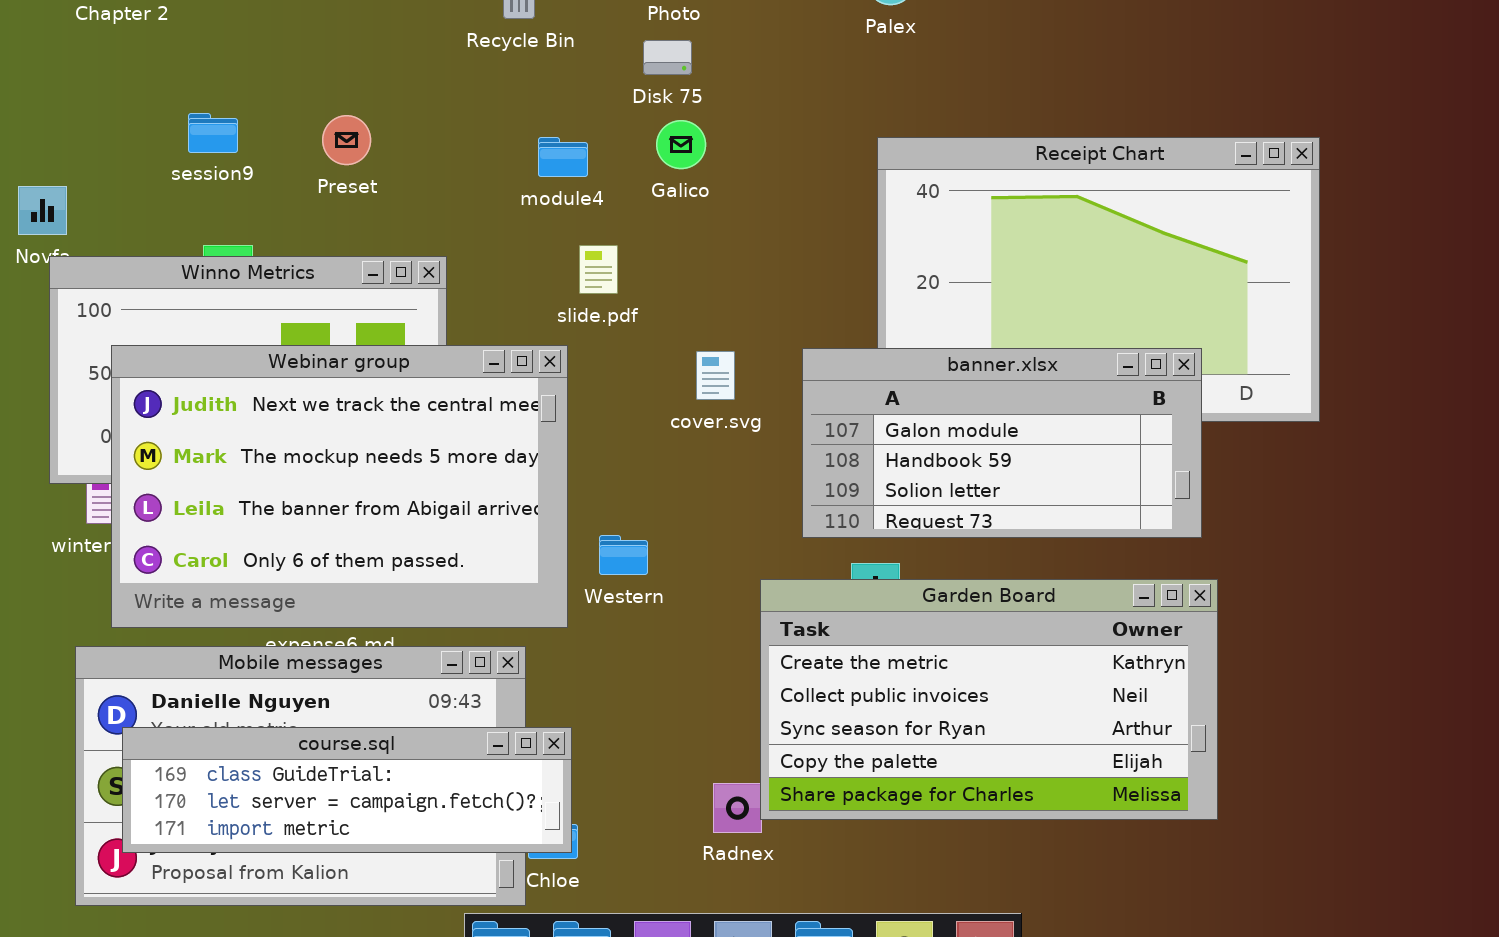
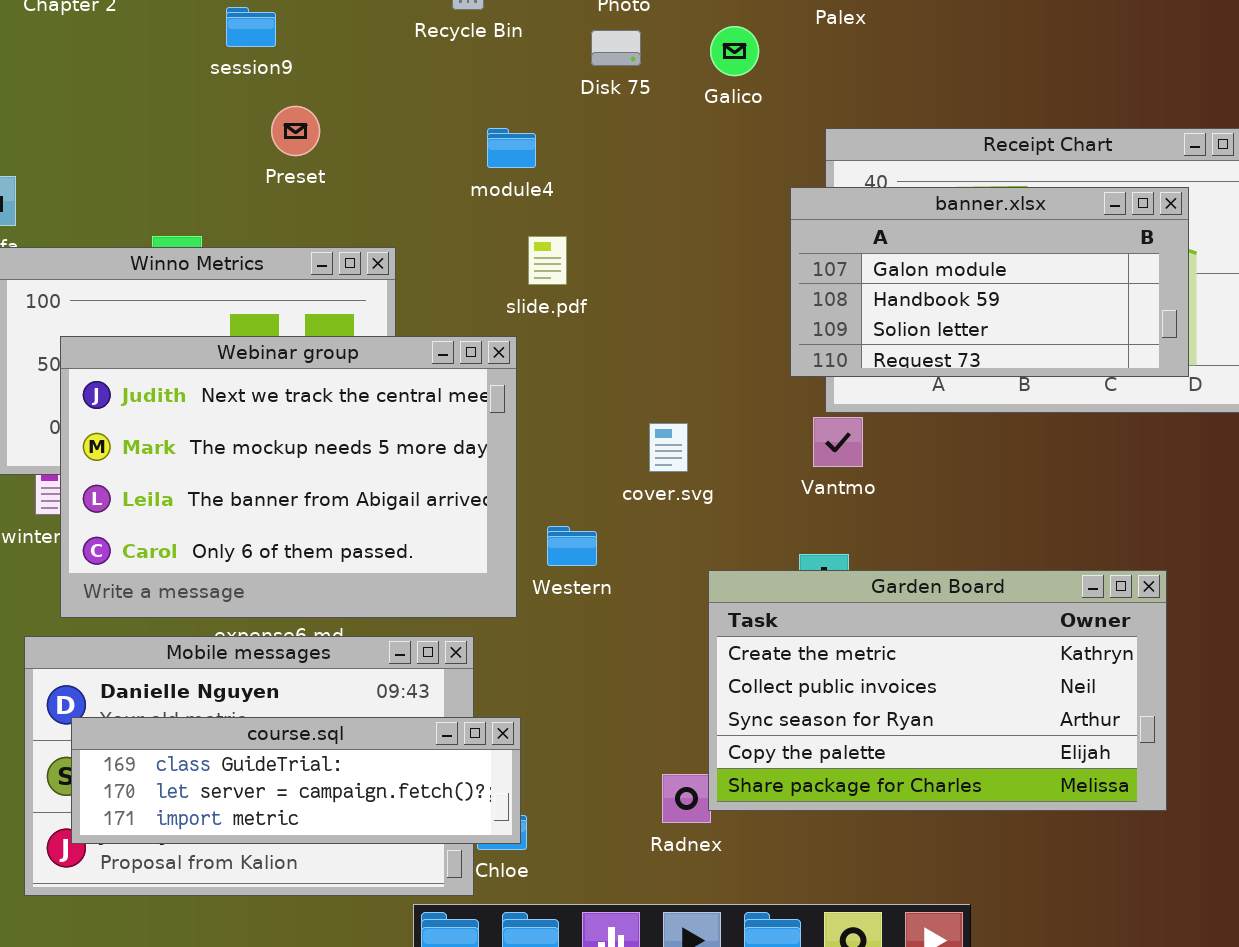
session9: [188,113,238,153] -> [226,7,276,47], moved
Galico: [656,120,706,169] -> [710,26,759,76], moved
banner.xlsx: [802,348,1202,538] -> [790,187,1189,377], moved
cover.svg: [696,351,735,400] -> [649,423,688,472], moved

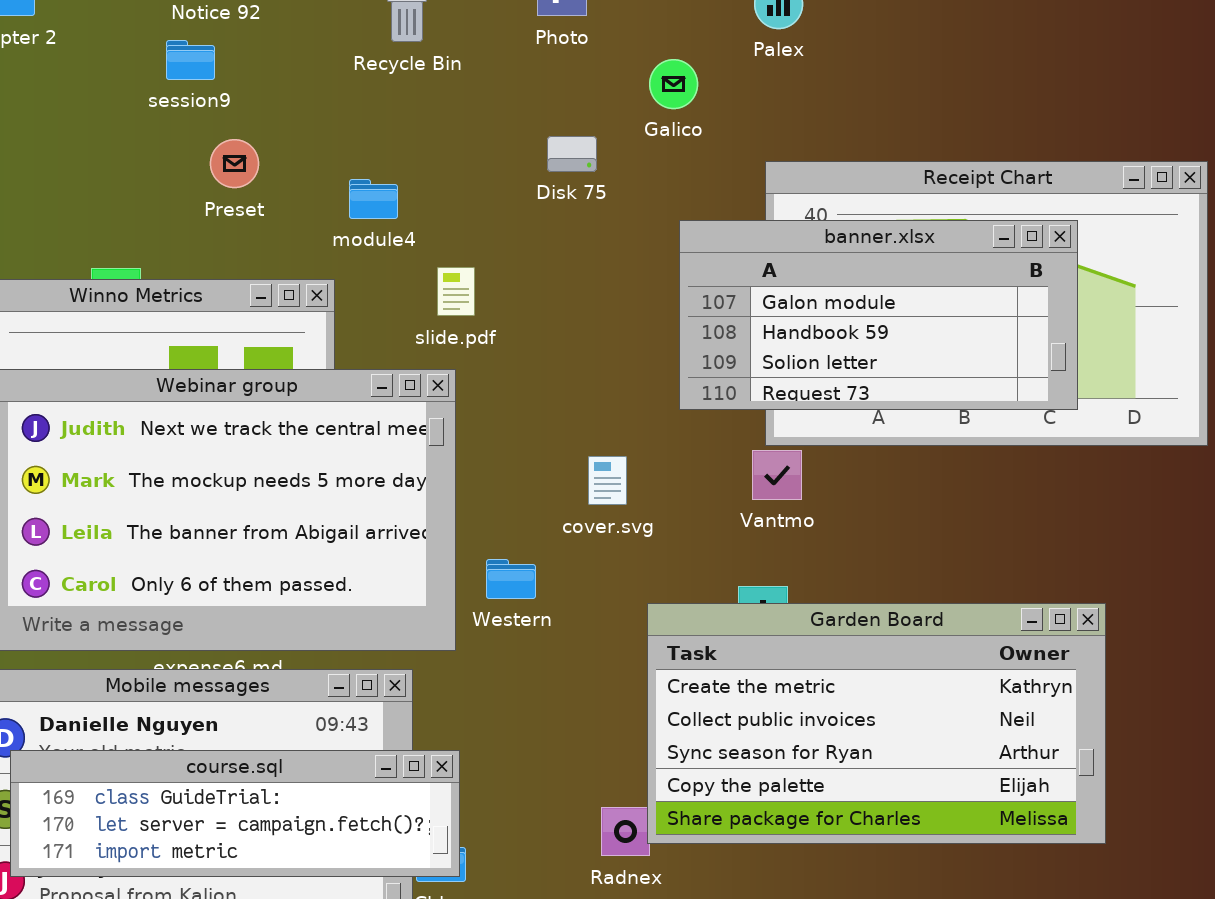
Disk 75: [591,30,641,66] -> [547,136,597,172], moved
module4: [487,128,536,168] -> [349,179,398,219], moved
banner.xlsx: [790,187,1189,377] -> [679,220,1078,410], moved
slide.pdf: [528,236,567,285] -> [437,267,475,316], moved

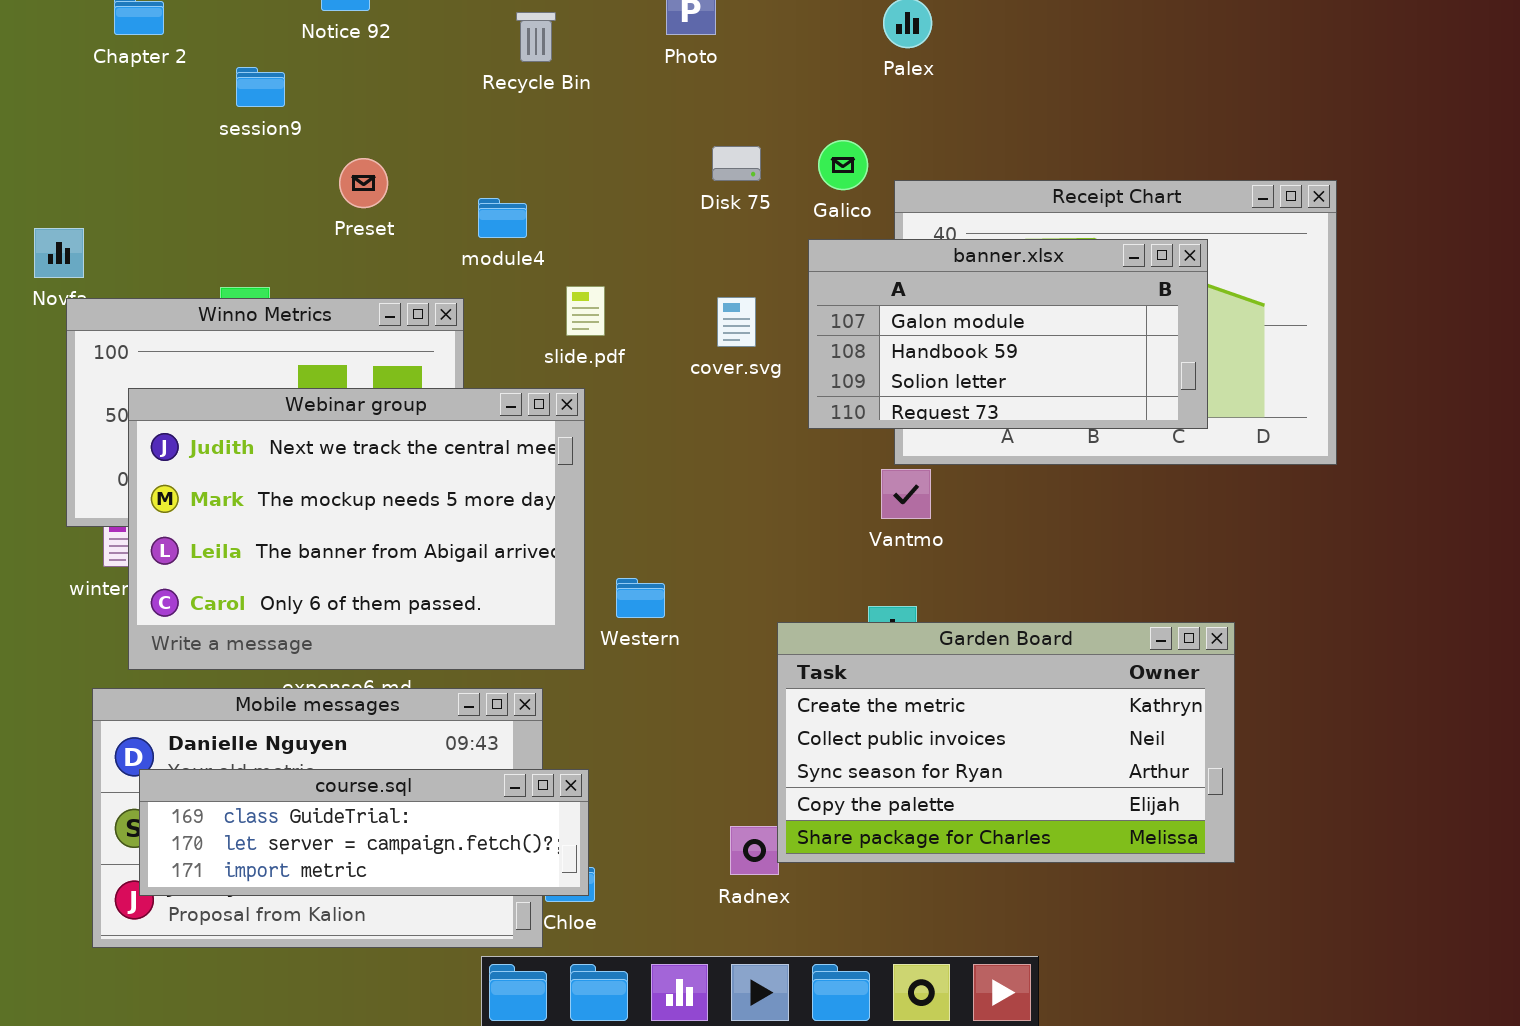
session9: [166,40,215,80] -> [236,67,285,107], moved
Galico: [649,59,698,109] -> [818,140,868,190], moved
Disk 75: [547,136,597,172] -> [712,146,761,181], moved
cover.svg: [588,456,627,505] -> [717,297,756,347], moved

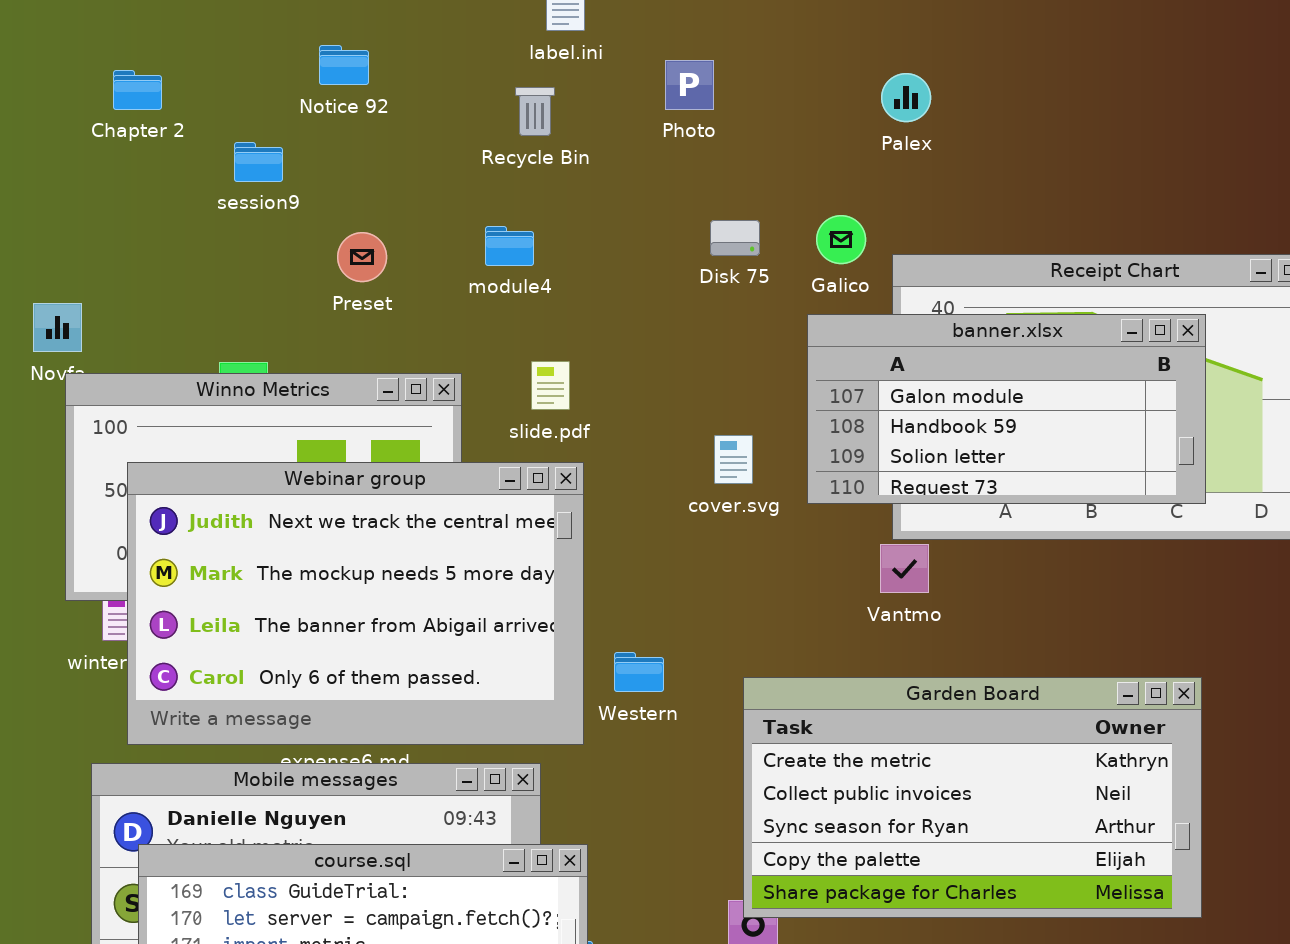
module4: [478,198,527,238] -> [485,226,534,266], moved
slide.pdf: [566,286,605,336] -> [531,361,570,410], moved
cover.svg: [717,297,756,347] -> [714,435,753,484], moved
Garden Board: [777,622,1235,863] -> [743,677,1202,918], moved

